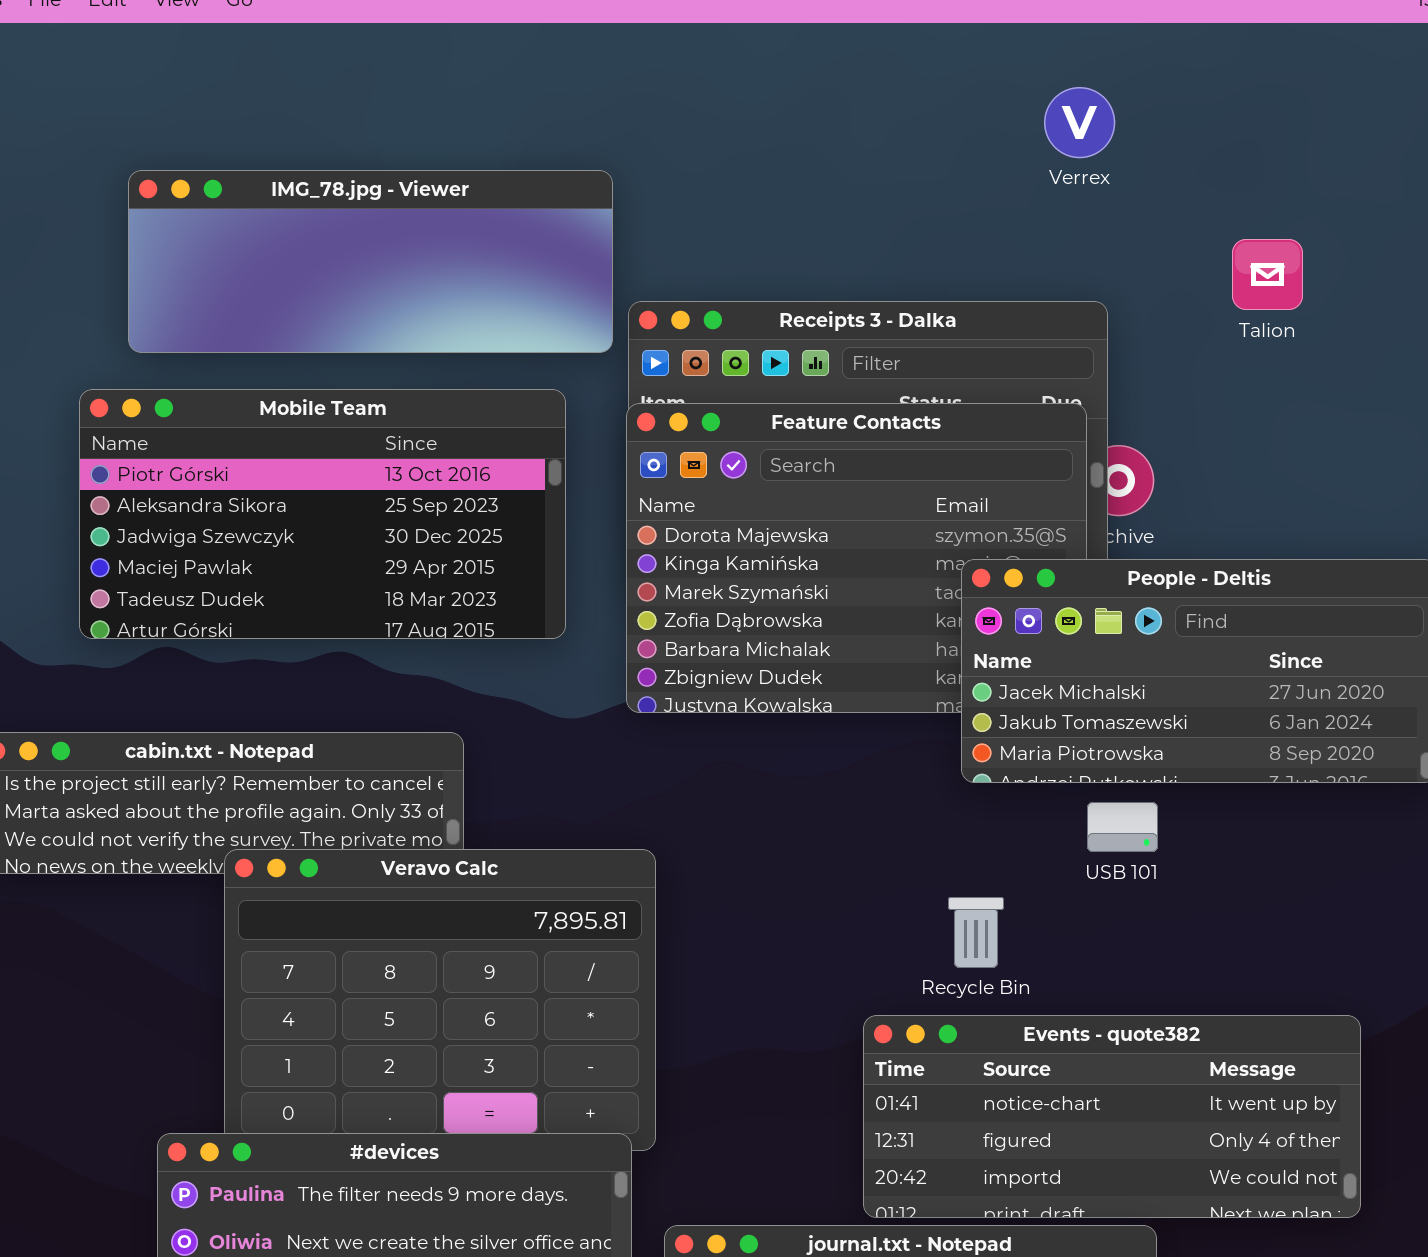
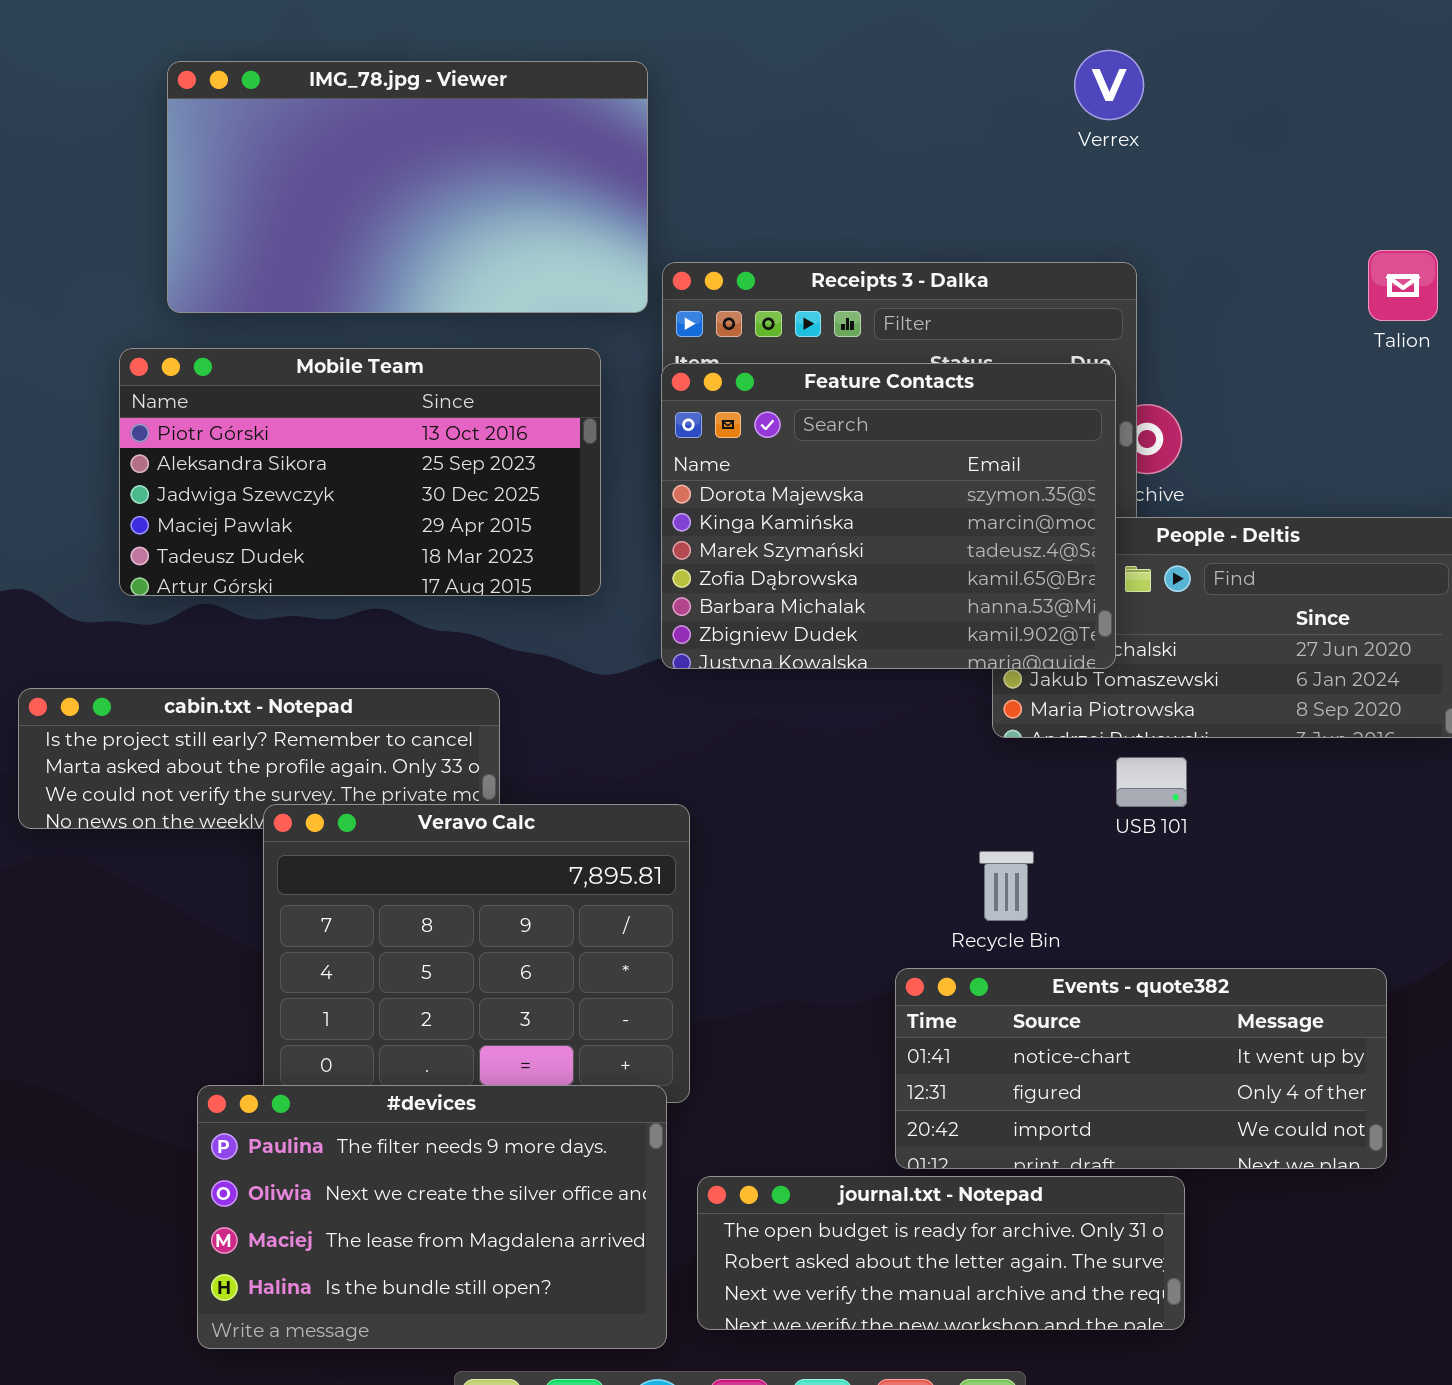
IMG_78.jpg - Viewer: [128,170,613,353] -> [167,61,648,313], resized
Talion: [1232,239,1303,310] -> [1368,250,1438,321], moved
Feature Contacts: [626,403,1087,713] -> [661,363,1116,669], raised

